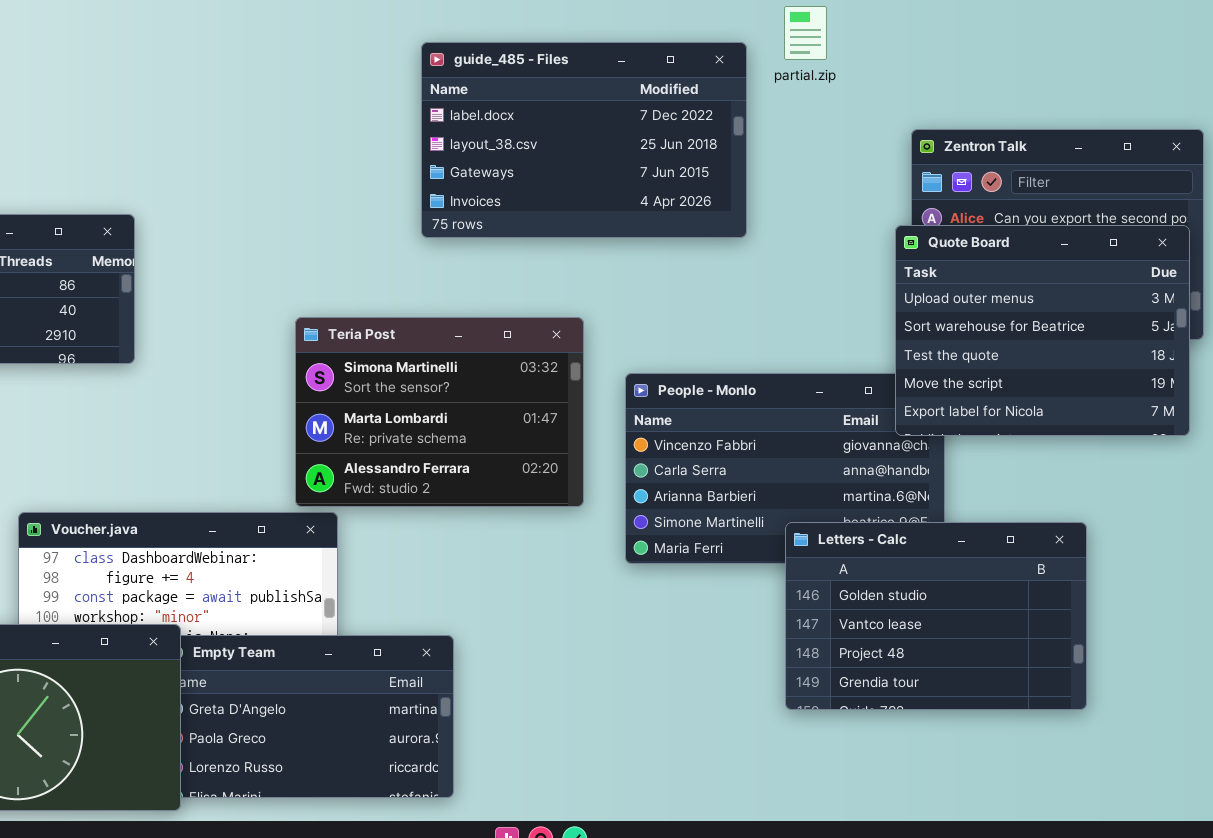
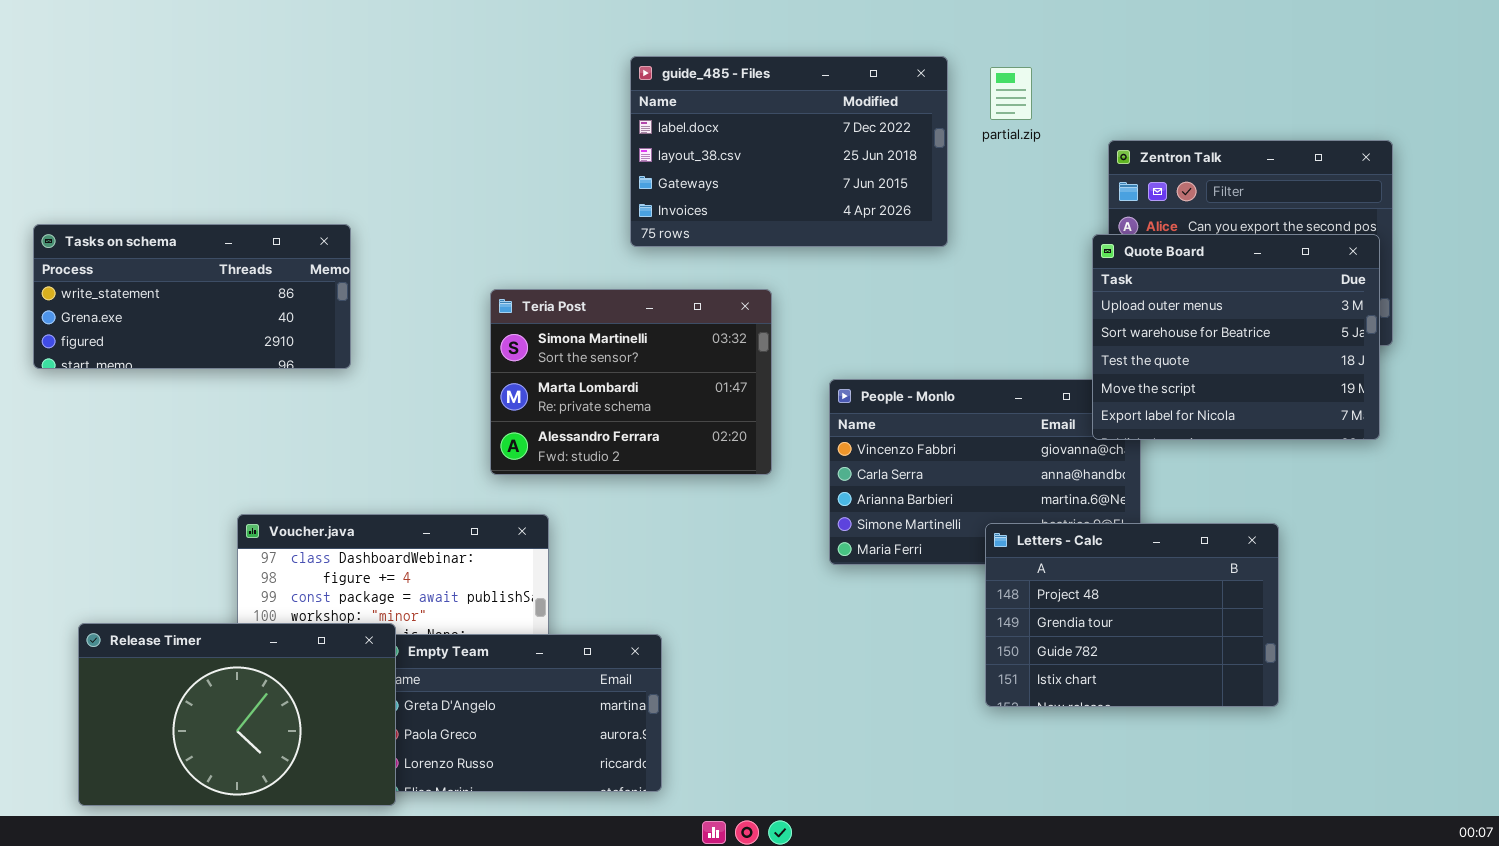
partial.zip: [784,6,827,60] -> [990,67,1032,120], moved
Teria Post: [295,317,584,507] -> [490,289,772,475], moved
Letters - Calc: [785,522,1087,710] -> [985,523,1279,707], scrolled down 2 rows

